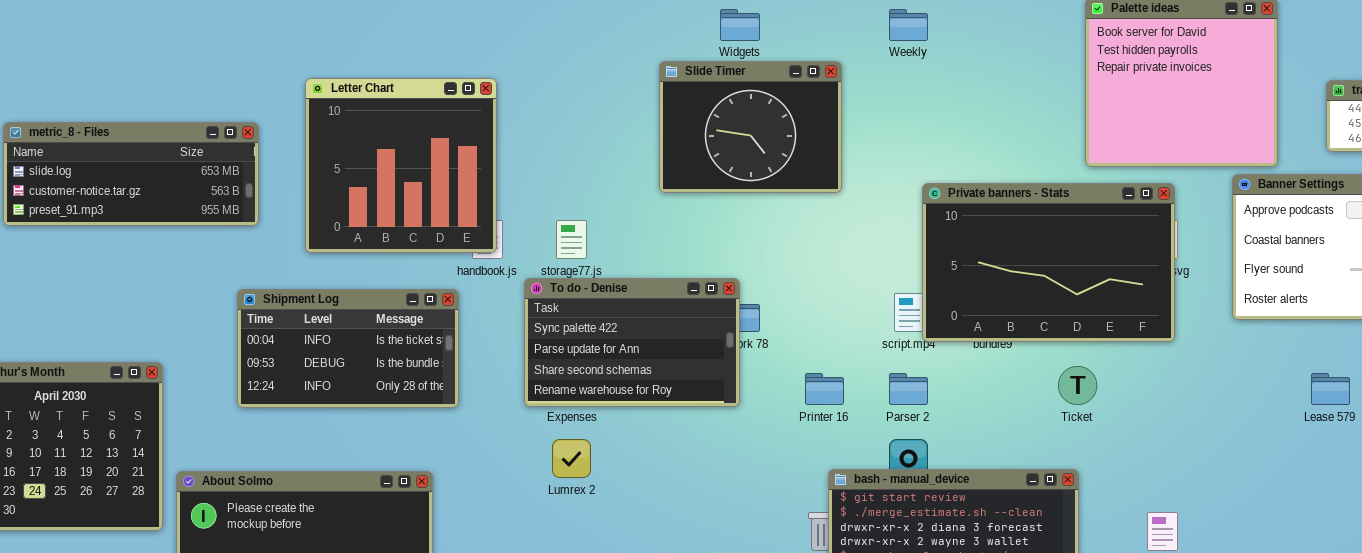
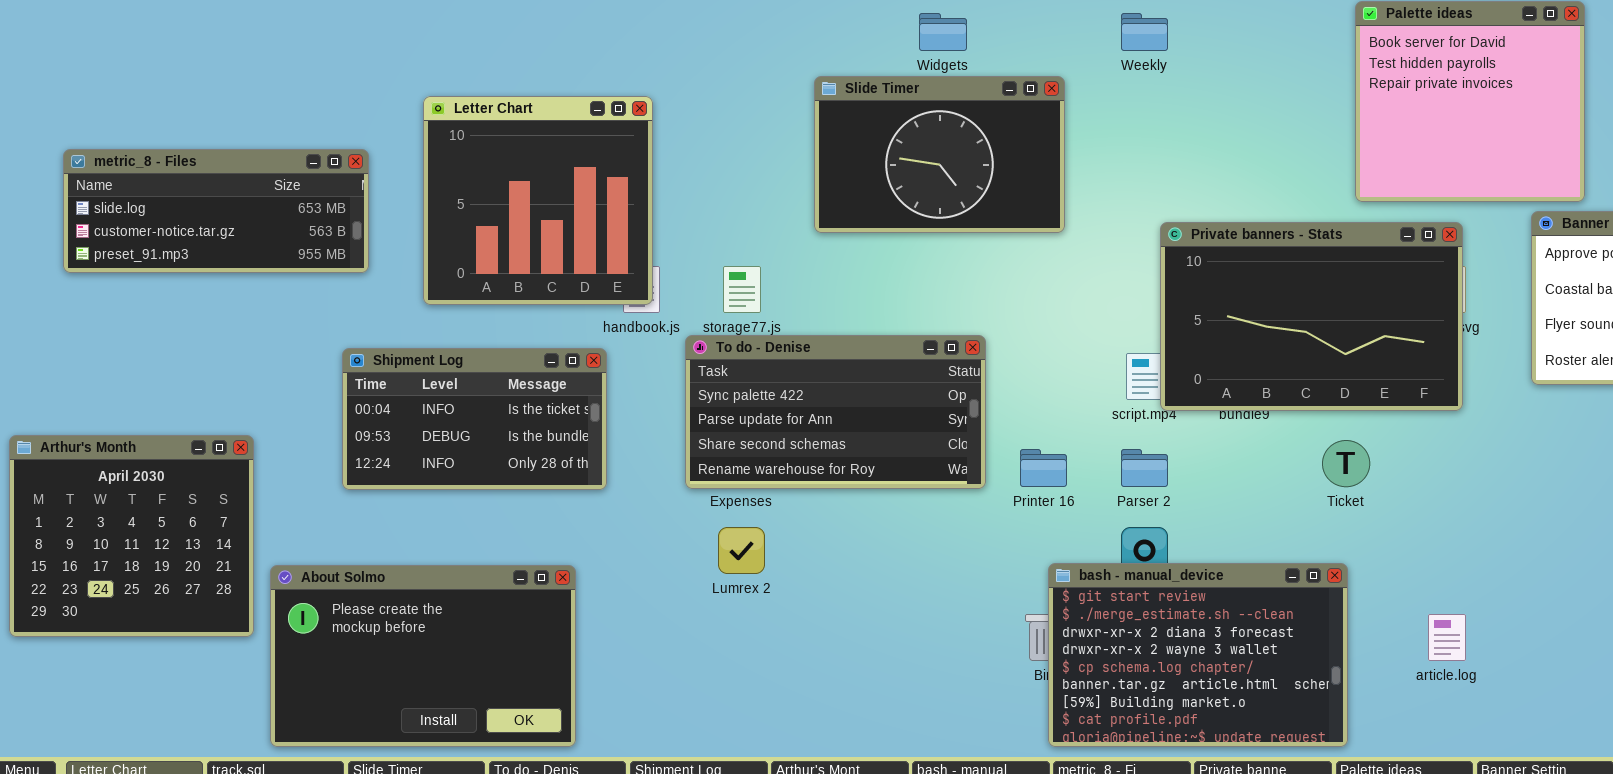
Slide Timer: [659,61,842,193] -> [814,76,1065,233], resized
To do - Denise: [524,278,740,407] -> [685,335,986,489], resized

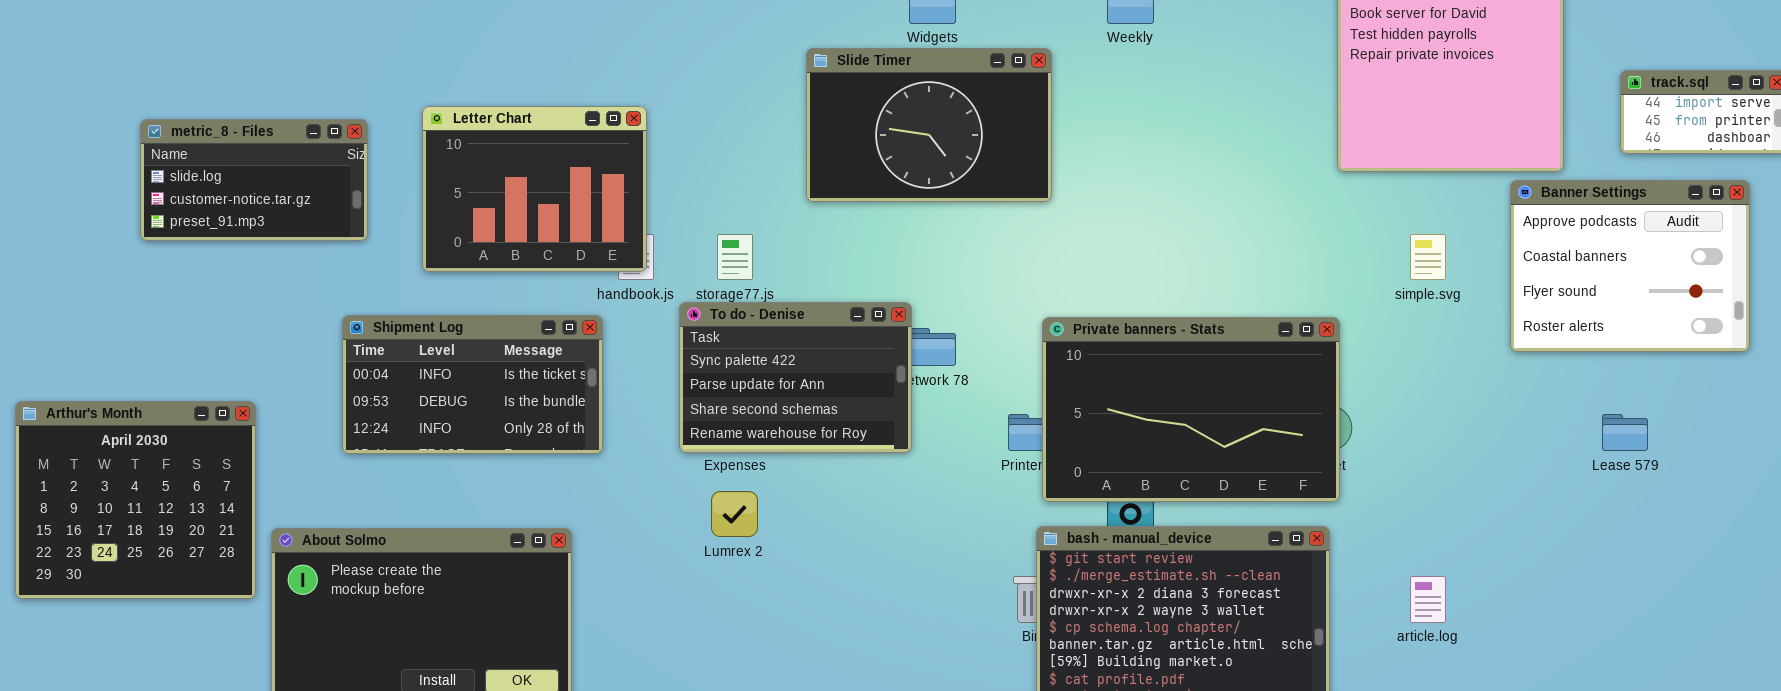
Letter Chart: [423,96,653,305] -> [422,106,647,272], resized
metric_8 - Files: [63,149,369,273] -> [140,119,368,241], resized
Private banners - Stats: [1160,222,1463,411] -> [1042,317,1340,502], moved
To do - Denise: [685,335,986,489] -> [679,302,912,453], resized

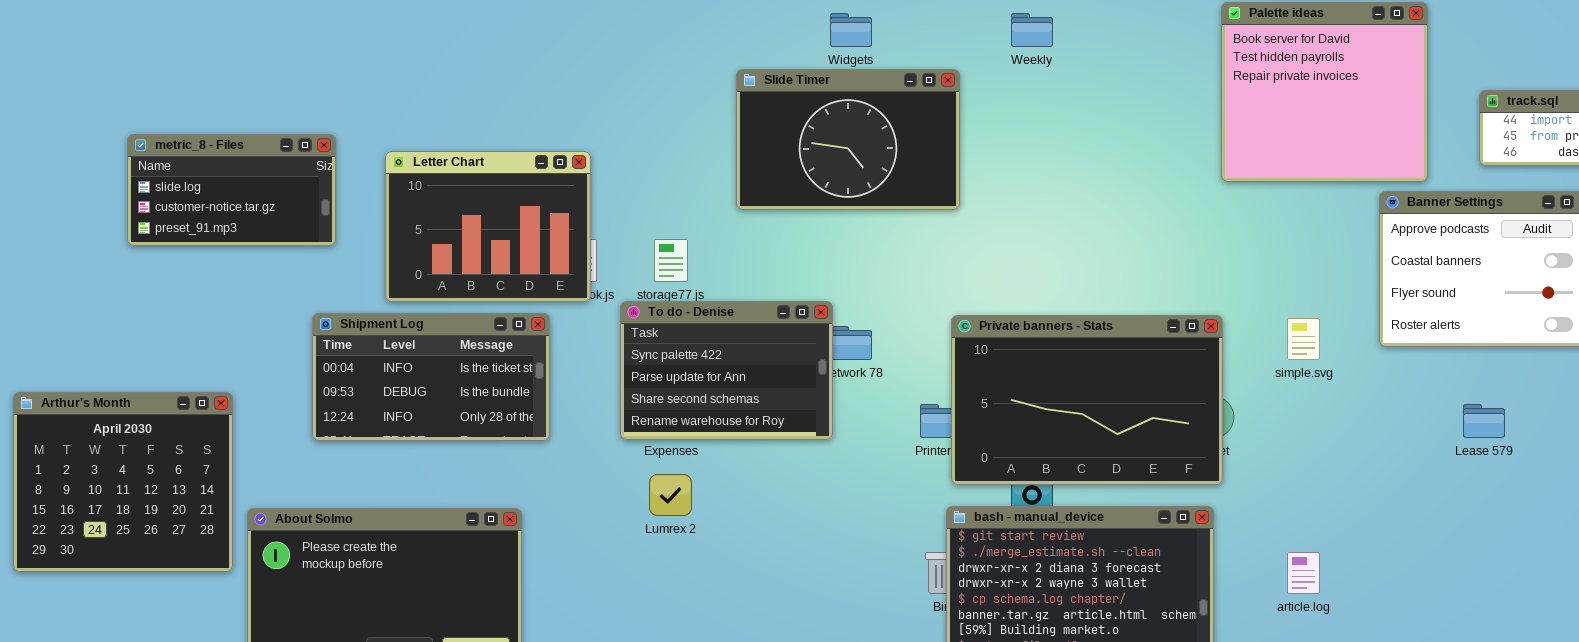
Letter Chart: [422,106,647,272] -> [385,151,591,302], moved
simple.svg: [1410,234,1446,280] -> [1287,318,1320,360], moved

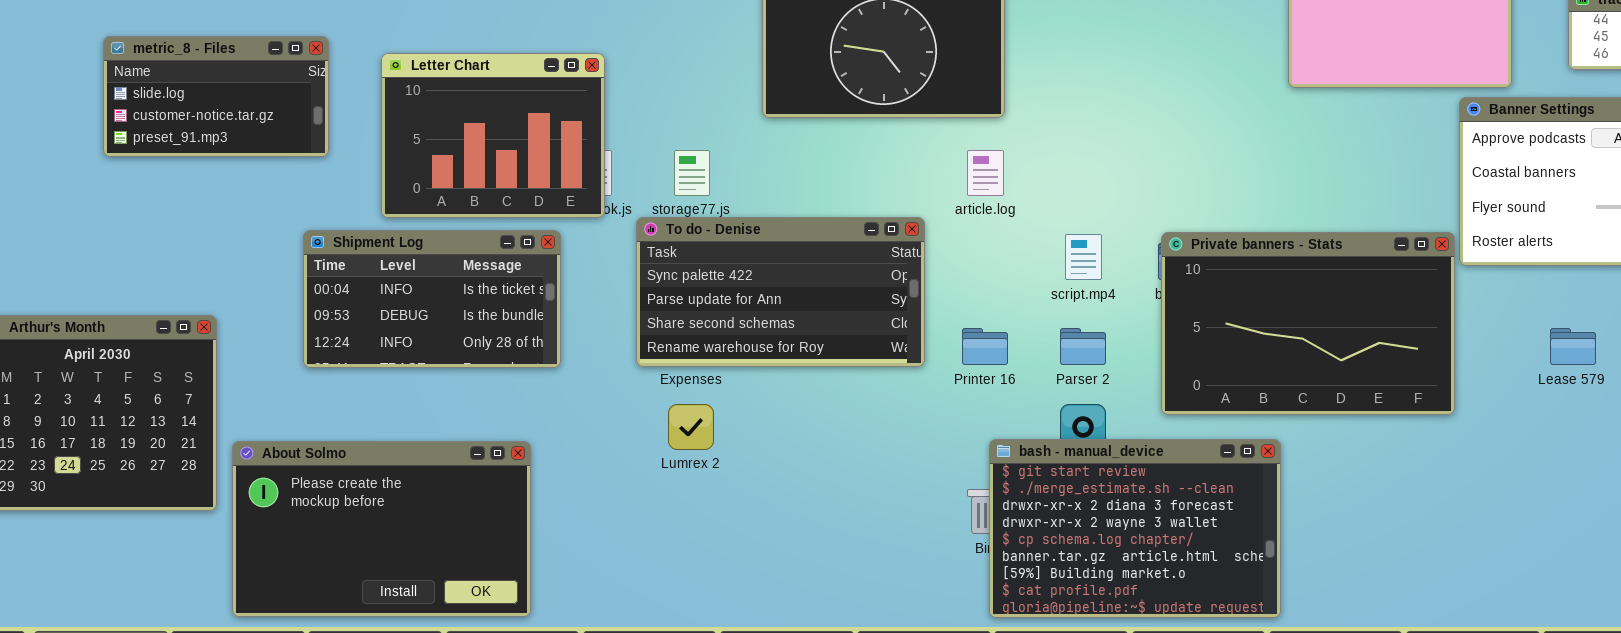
To do - Denise: [620,301,833,440] -> [636,217,925,367], resized
Private banners - Stats: [951,315,1223,485] -> [1161,232,1455,415], moved
article.log: [1287,552,1320,594] -> [967,150,1004,196], moved

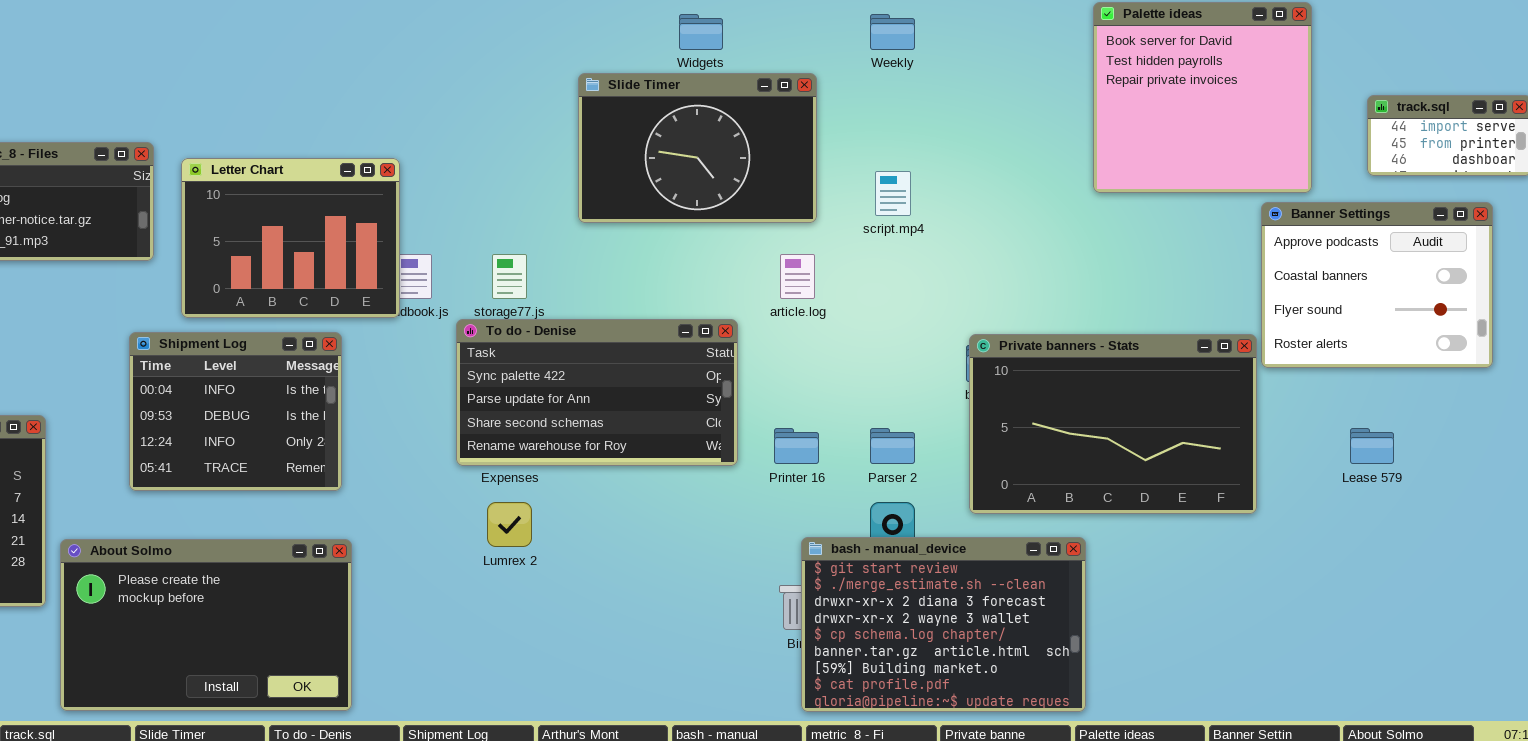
Letter Chart: [381,53,605,218] -> [181,158,400,318], moved
Shipment Log: [303,230,561,368] -> [129,332,342,491], resized
script.mp4: [1065,234,1102,280] -> [875,171,911,216], moved

